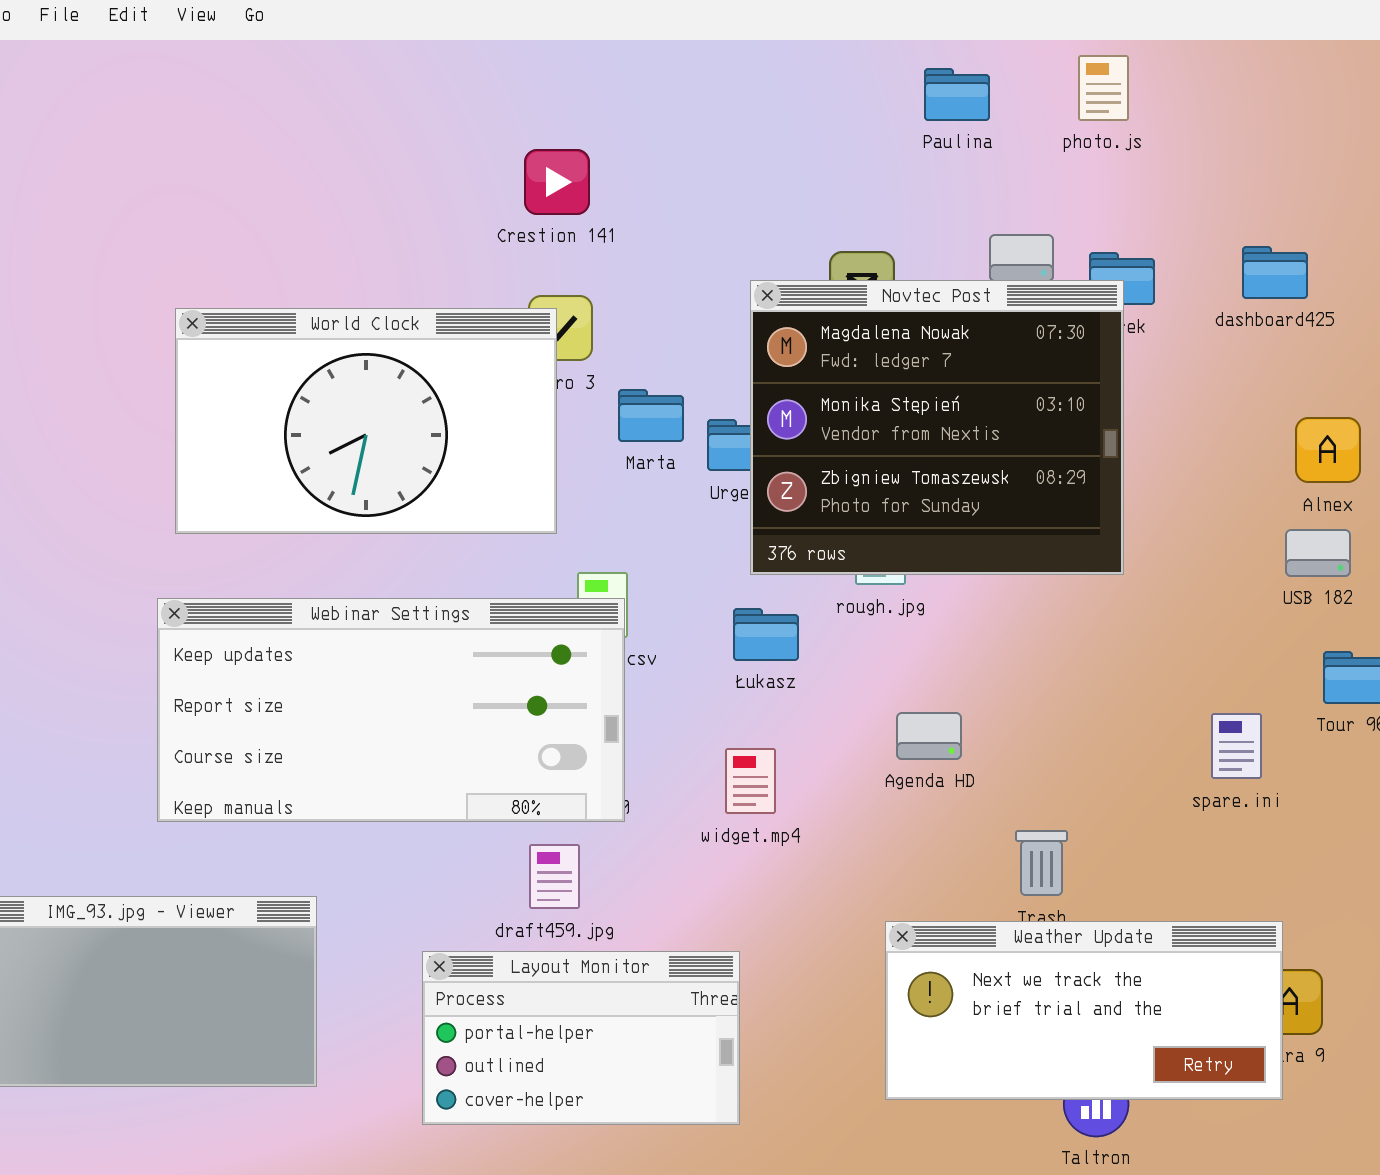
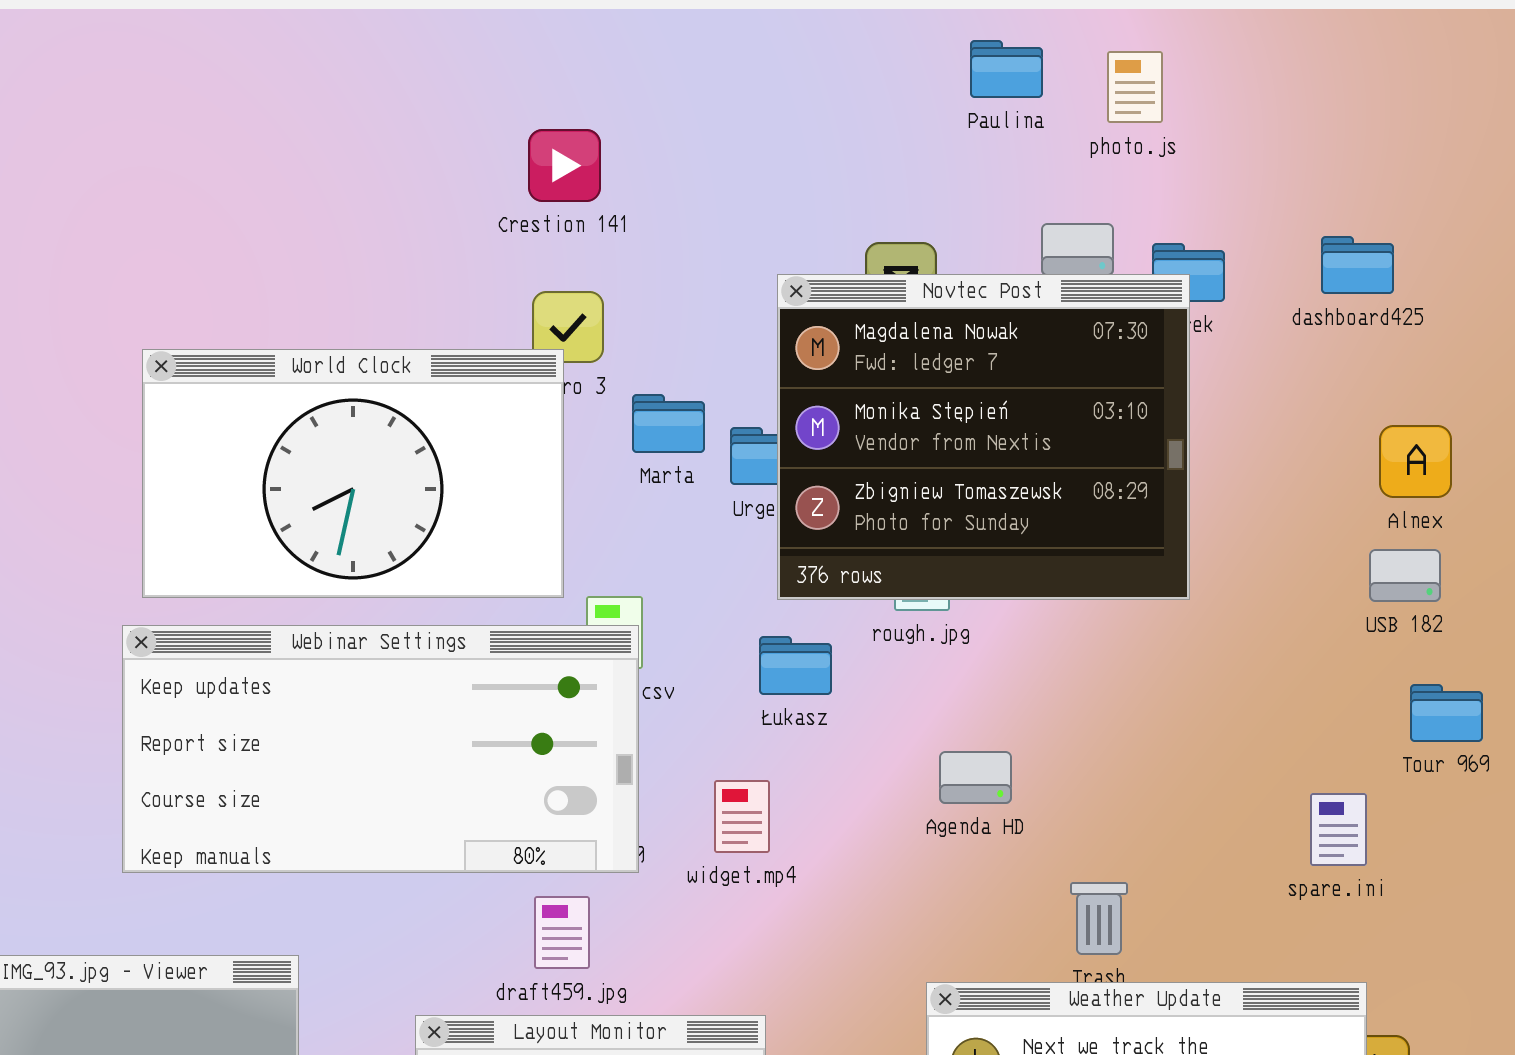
photo.js: [1078,55,1129,121] -> [1107,51,1163,123], moved
World Clock: [175,308,557,534] -> [142,349,564,598], moved
spare.ini: [1211,713,1262,779] -> [1310,793,1367,866], moved
widget.mp4: [725,748,776,814] -> [714,780,770,853], moved

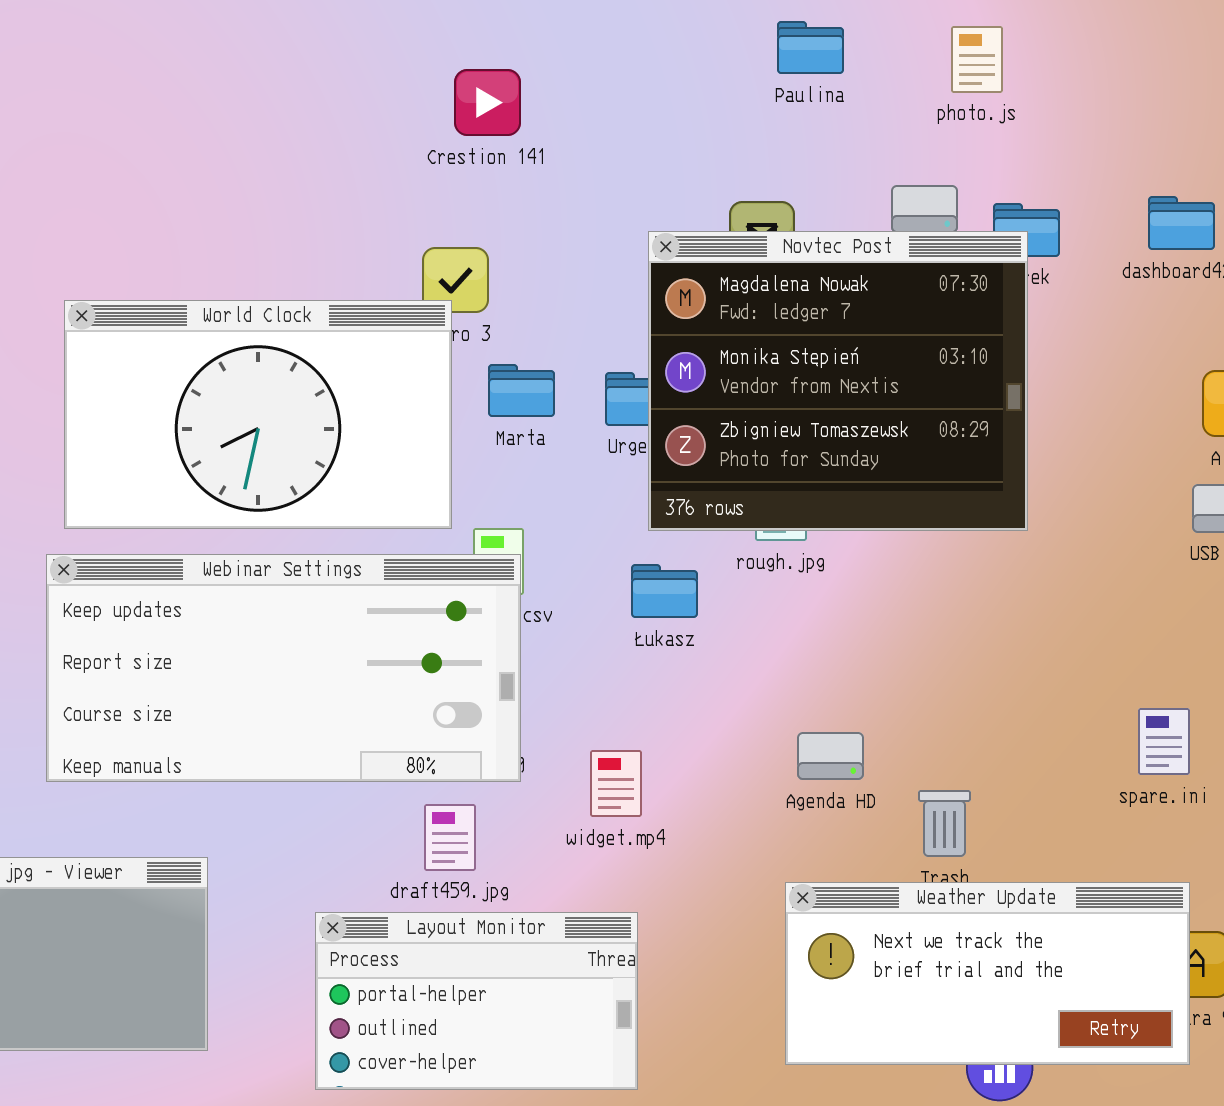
Paulina: [970,40,1043,98] -> [777,21,844,74], moved
Crestion 141: [528,129,601,202] -> [454,69,521,136], moved
Marta: [632,394,705,453] -> [488,364,555,417], moved
Agenda HD: [939,751,1012,804] -> [797,732,864,780], moved
widget.mp4: [714,780,770,853] -> [590,750,642,817], moved

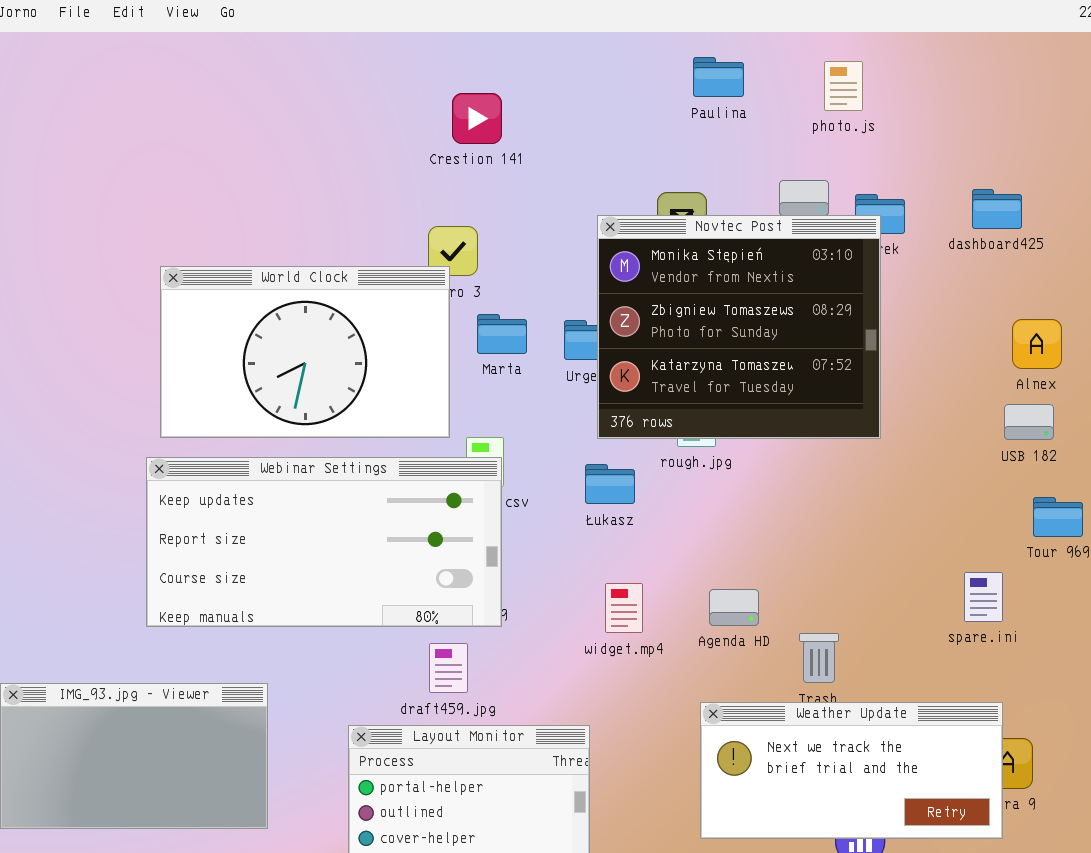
Novtec Post: [648,231,1028,531] -> [597,215,881,439], scrolled down 1 row
widget.mp4: [590,750,642,817] -> [605,583,643,633], moved

